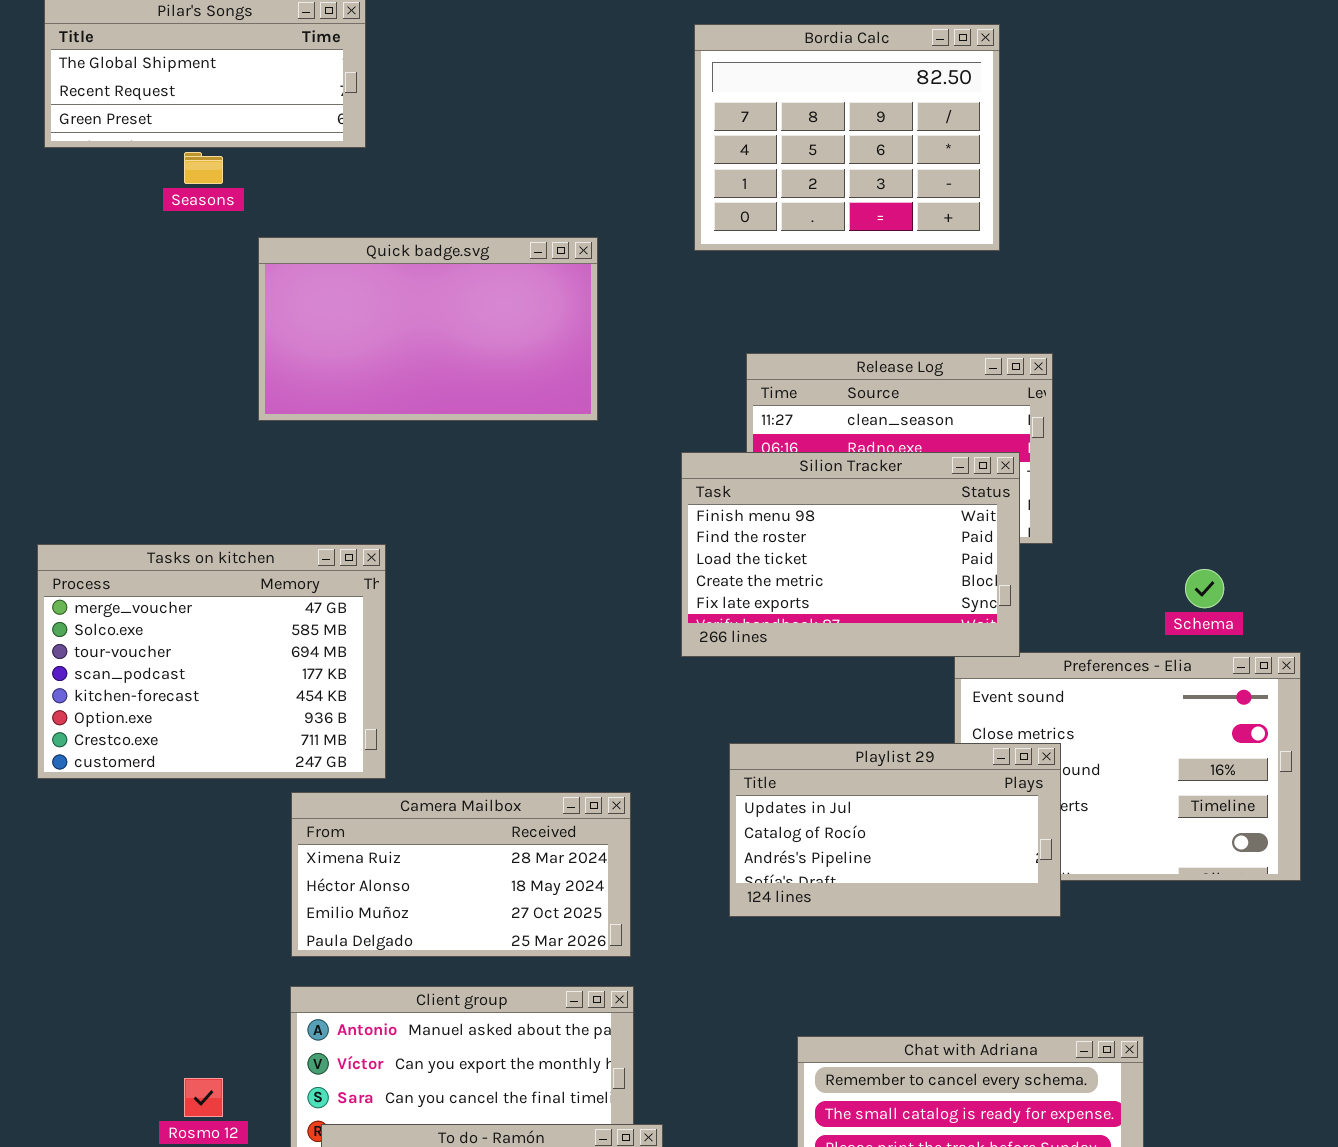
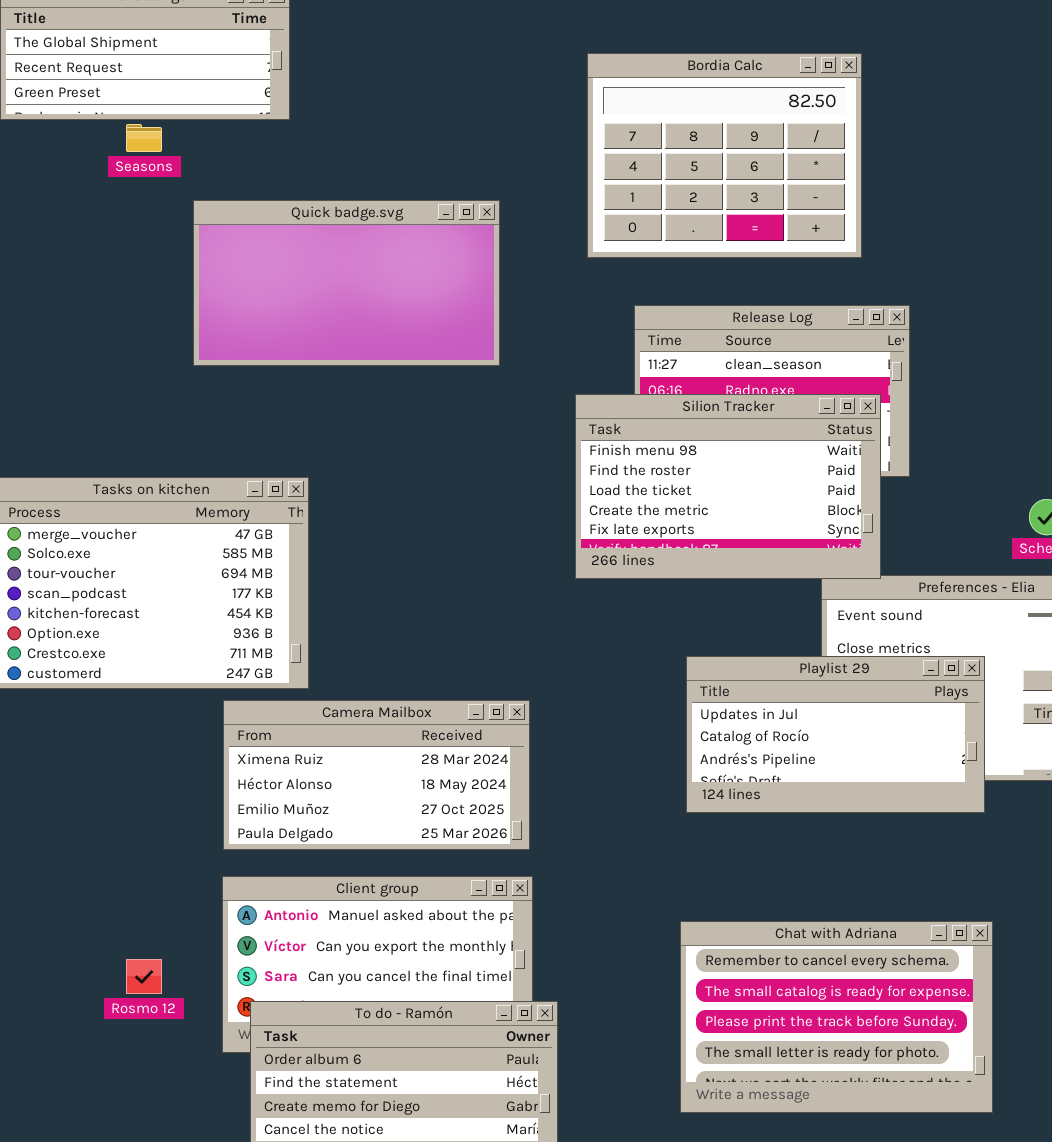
Bordia Calc: [694,24,1000,251] -> [587,53,862,258], moved
Playlist 29: [729,743,1061,917] -> [686,656,985,813], moved

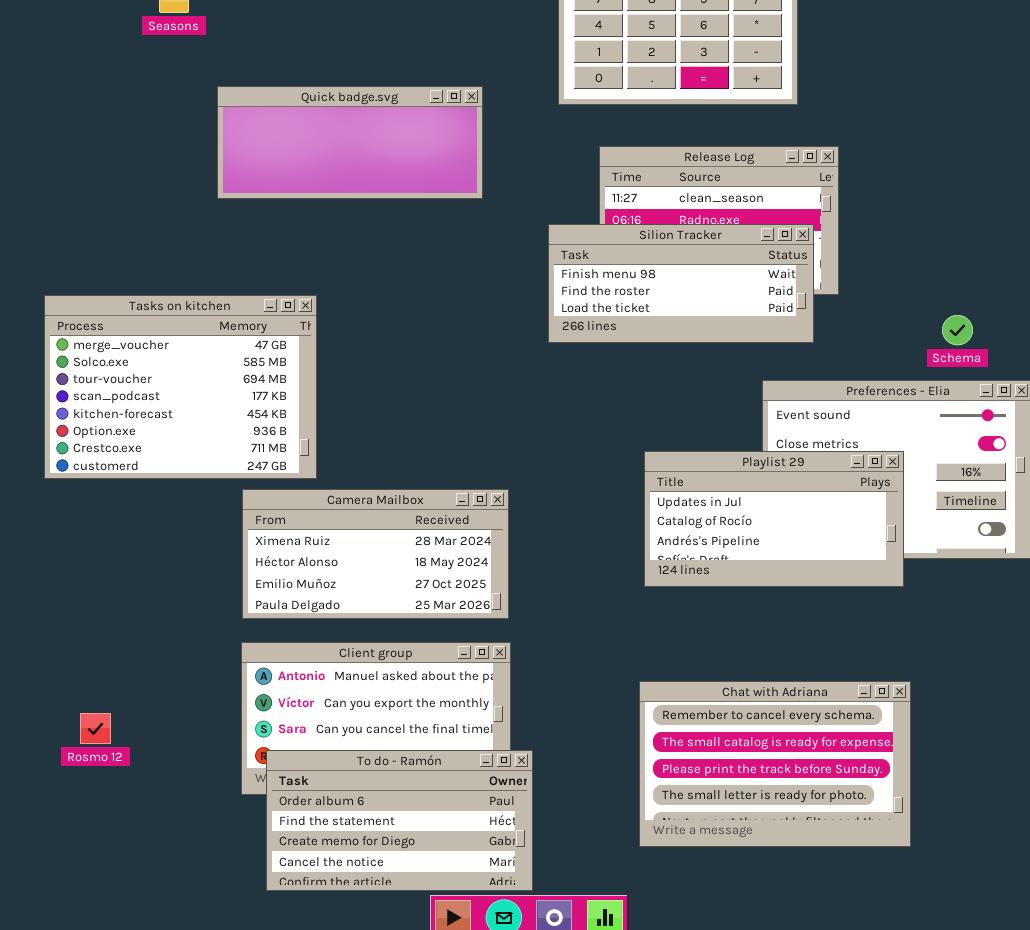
Quick badge.svg: [193,200,500,366] -> [217,86,483,199], resized
Silion Tracker: [575,394,881,579] -> [548,224,814,343], resized
Rosmo 12: [126,959,162,994] -> [80,713,111,744], moved

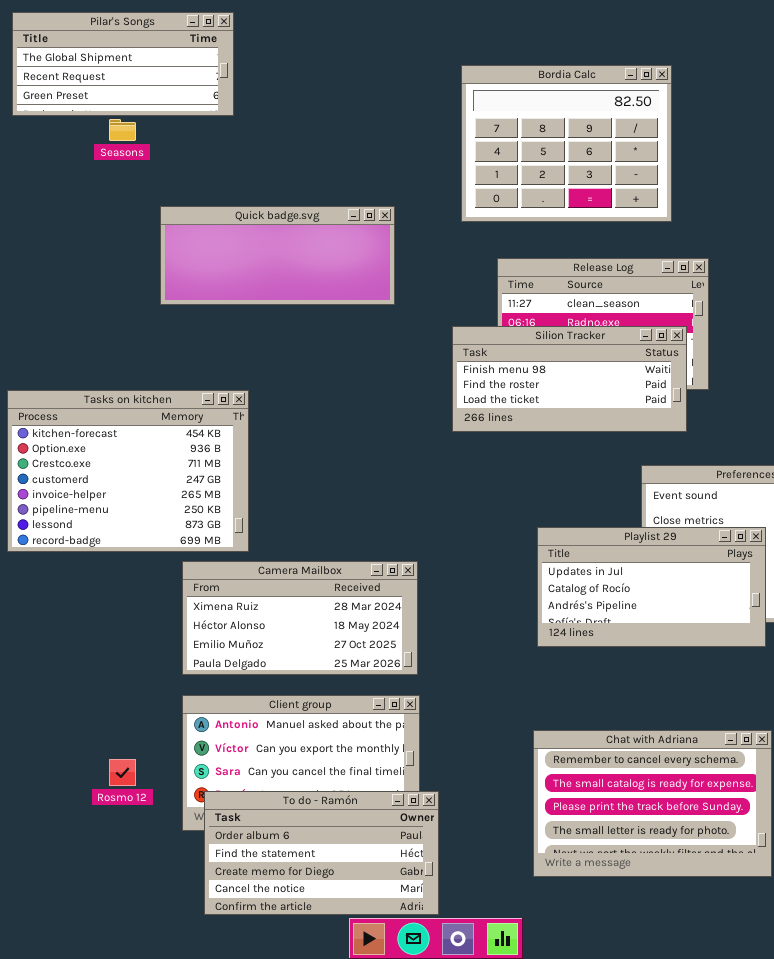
Tasks on kitchen: [44,295,317,479] -> [7,390,249,552], scrolled down 4 rows
Rosmo 12: [80,713,111,744] -> [109,759,136,786], moved

